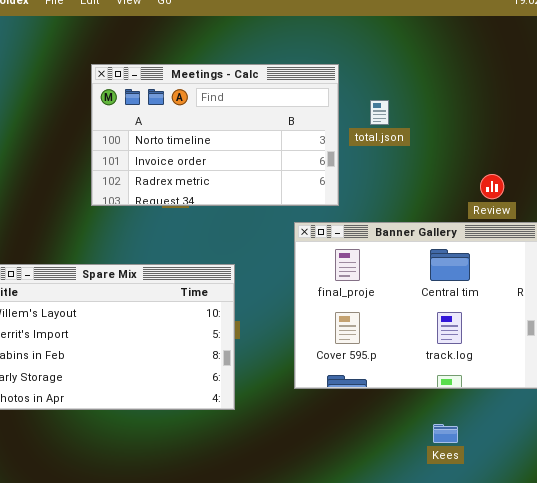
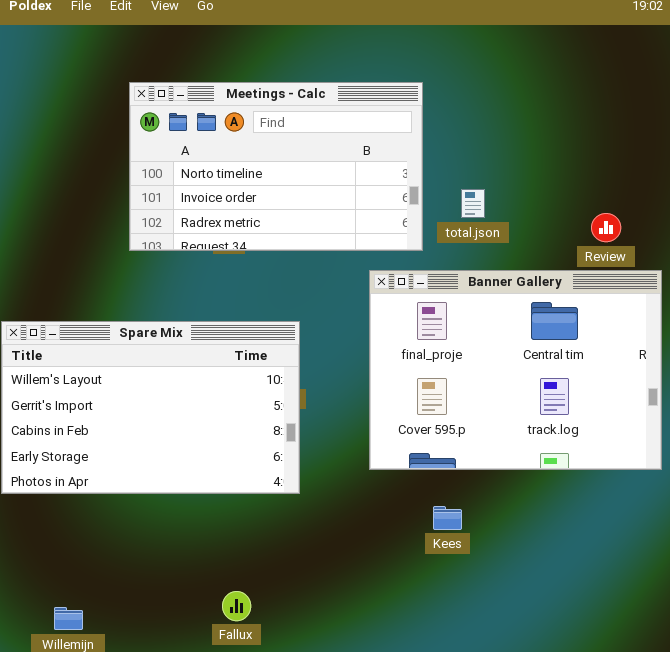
total.json: [370,100,389,125] -> [461,189,485,218], moved
Kees: [433,424,458,443] -> [433,506,462,530], moved

